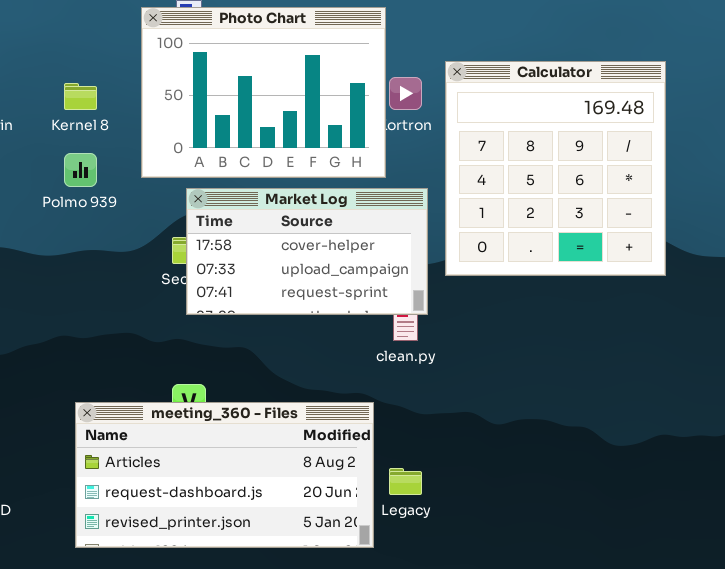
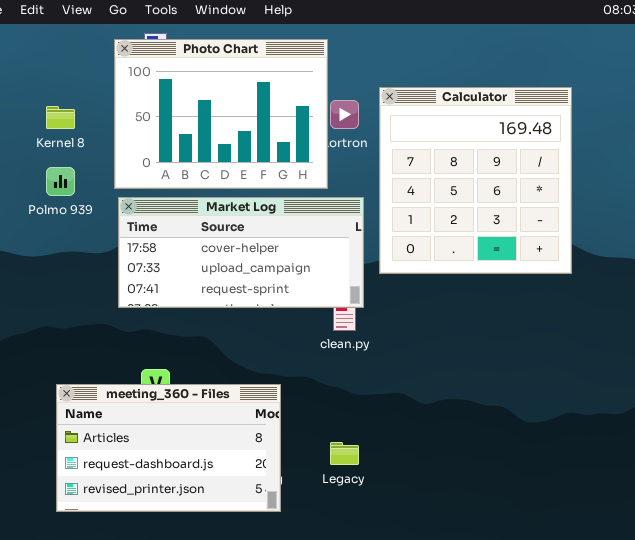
Market Log: [186,188,428,315] -> [118,197,364,308], resized
meeting_360 - Files: [75,402,374,548] -> [56,384,281,512], resized

